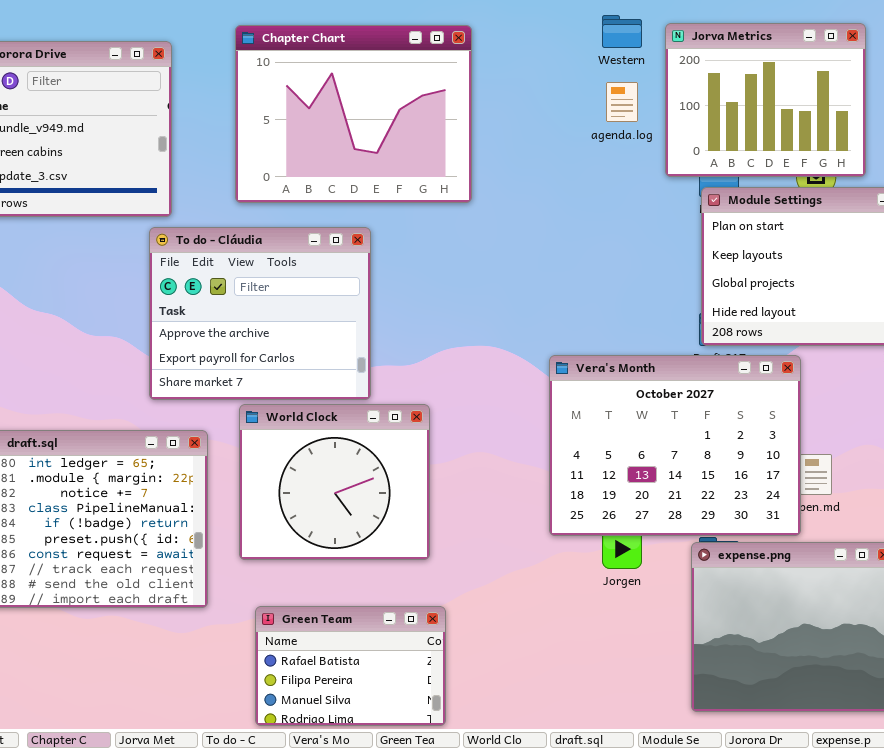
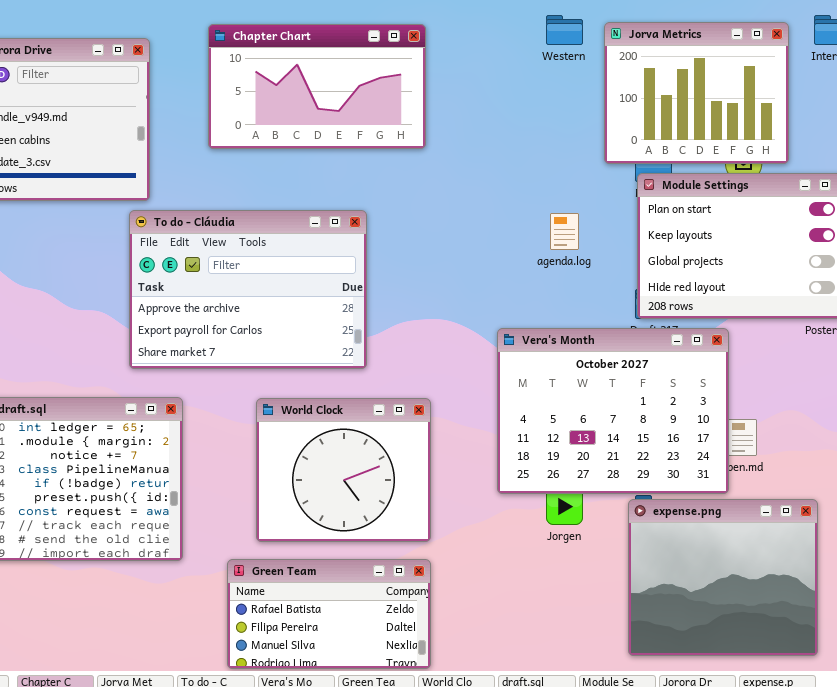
Chapter Chart: [235,25,472,203] -> [208,24,426,149], resized
agenda.log: [606,82,638,122] -> [550,213,579,250], moved
To do - Cláudia: [149,227,371,400] -> [129,210,367,369], resized
World Clock: [239,404,430,560] -> [256,398,431,542], moved
Green Team: [255,606,446,726] -> [227,559,431,669], resized

